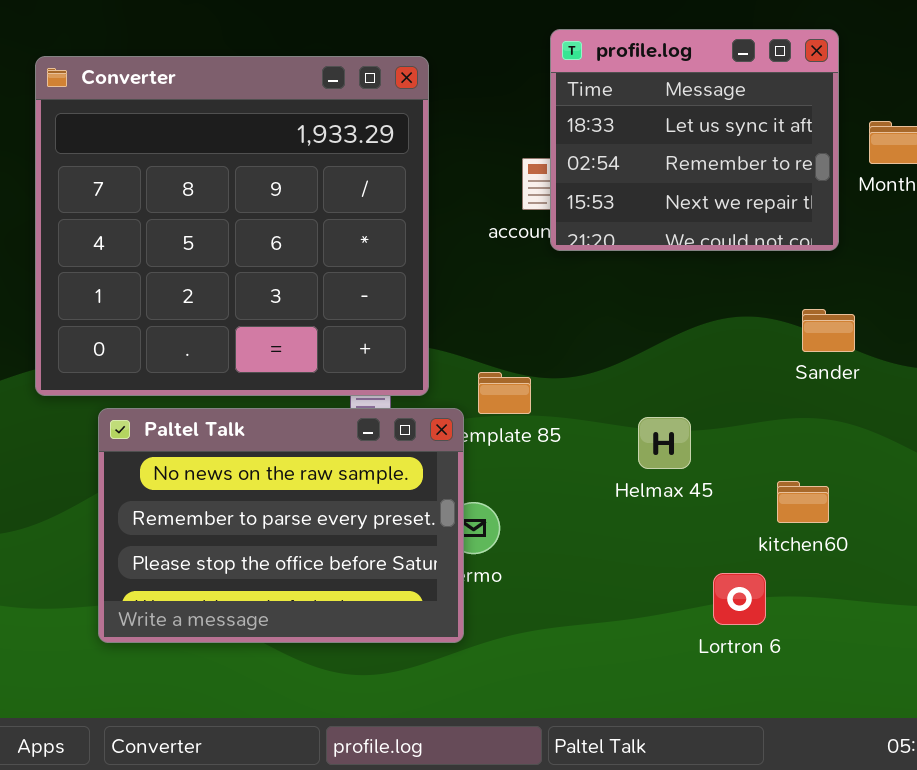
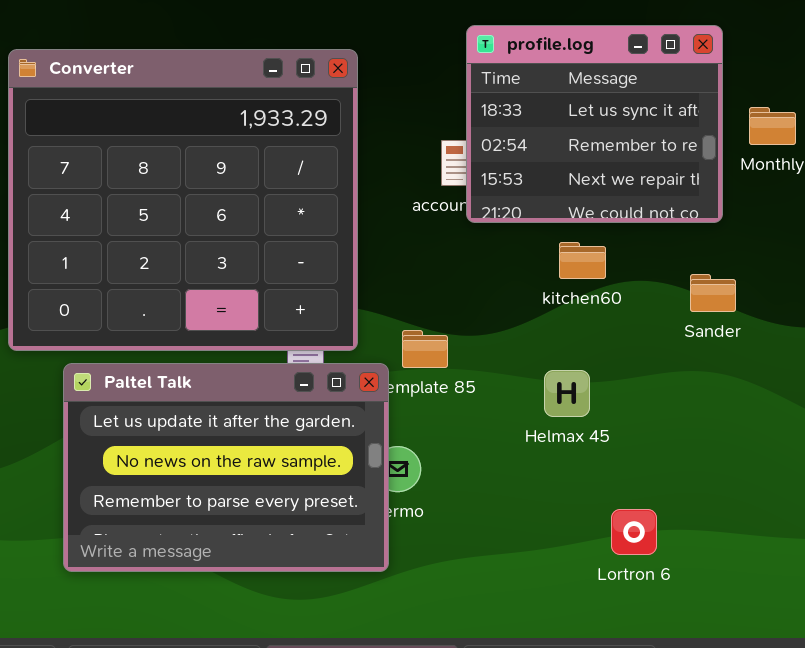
Paltel Talk: [98,408,464,643] -> [63,363,389,572], scrolled up 1 row
kitchen60: [777,481,829,523] -> [559,242,606,279], moved

